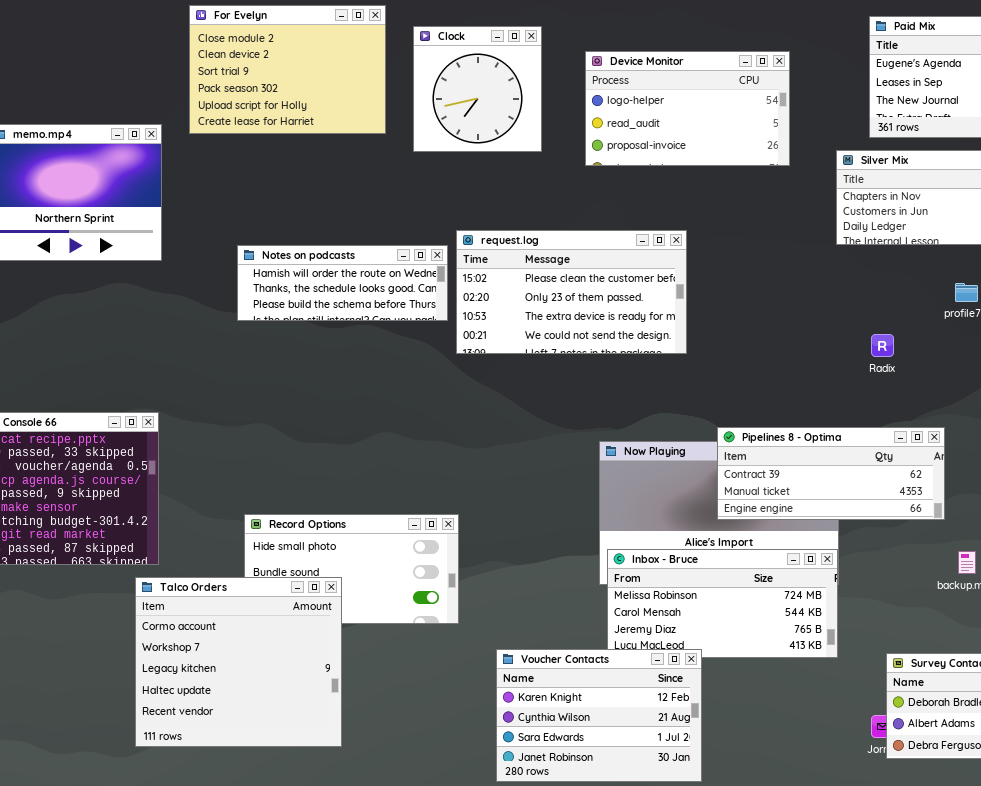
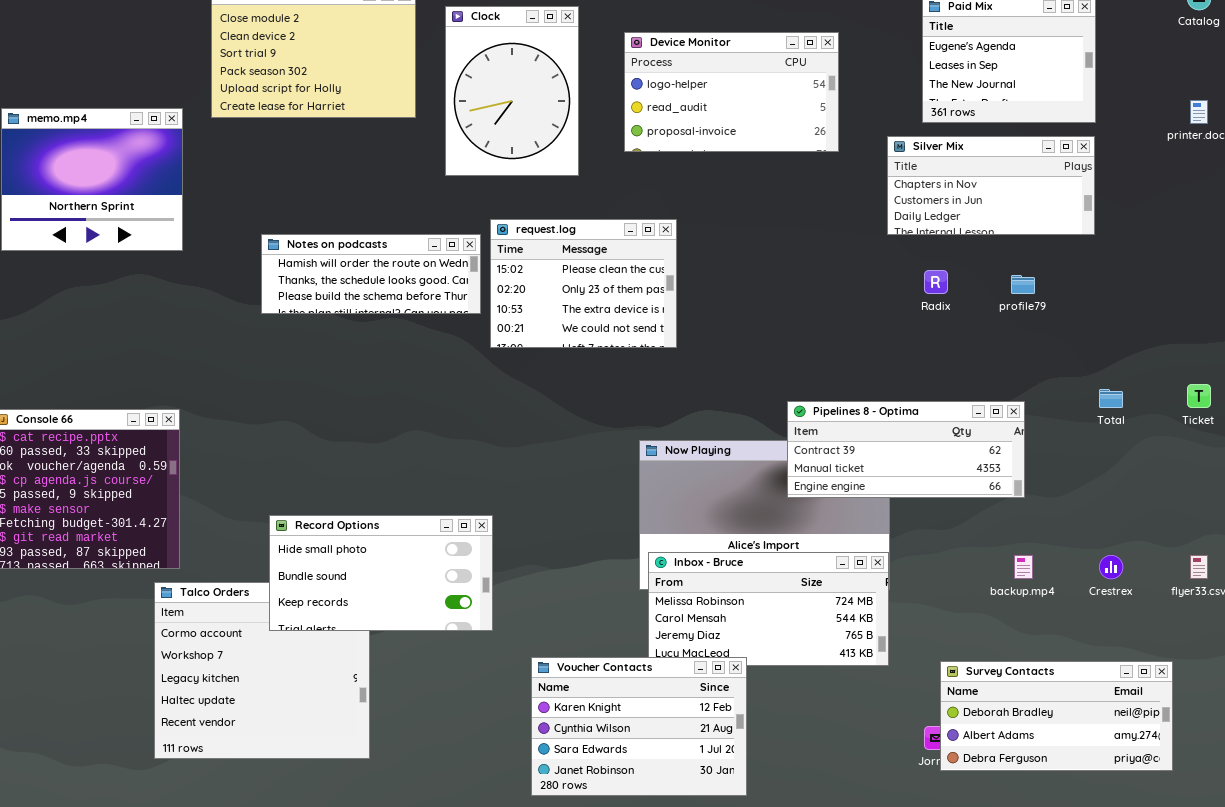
Clock: [413,26,542,152] -> [445,6,579,176], resized
request.log: [456,230,687,354] -> [490,219,677,348], resized
Radix: [871,334,894,357] -> [924,270,948,294], moved
Pipelines 8 - Optima: [717,427,945,520] -> [787,401,1025,498], moved
Record Options: [244,514,459,624] -> [269,515,493,631], raised

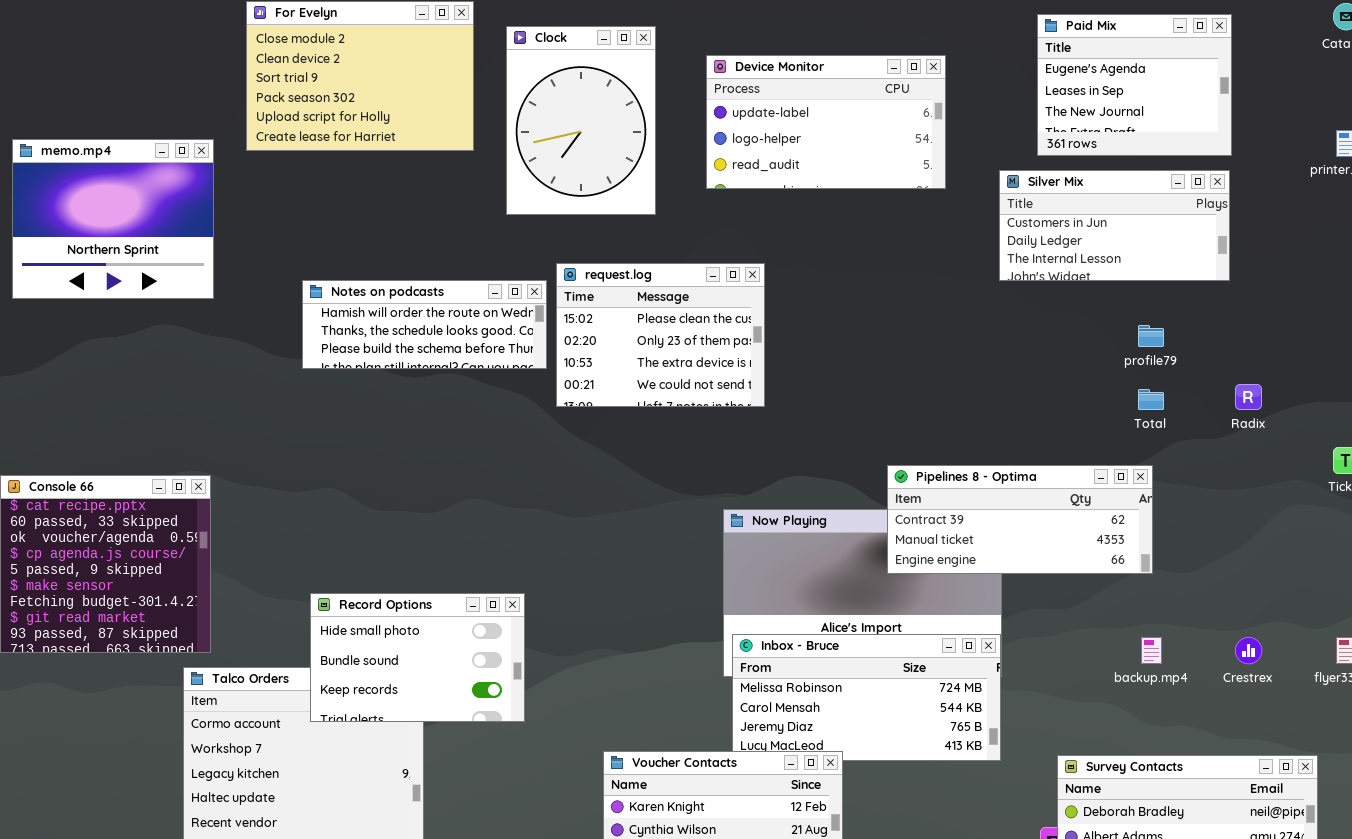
Device Monitor: [624,32,839,152] -> [706,55,946,189], scrolled up 1 row
Silver Mix: [887,136,1095,235] -> [999,170,1230,281], scrolled down 1 row
Radix: [924,270,948,294] -> [1235,384,1262,410], moved
Total: [1099,389,1123,408] -> [1138,389,1164,410], moved
Record Options: [269,515,493,631] -> [310,593,525,722], resized

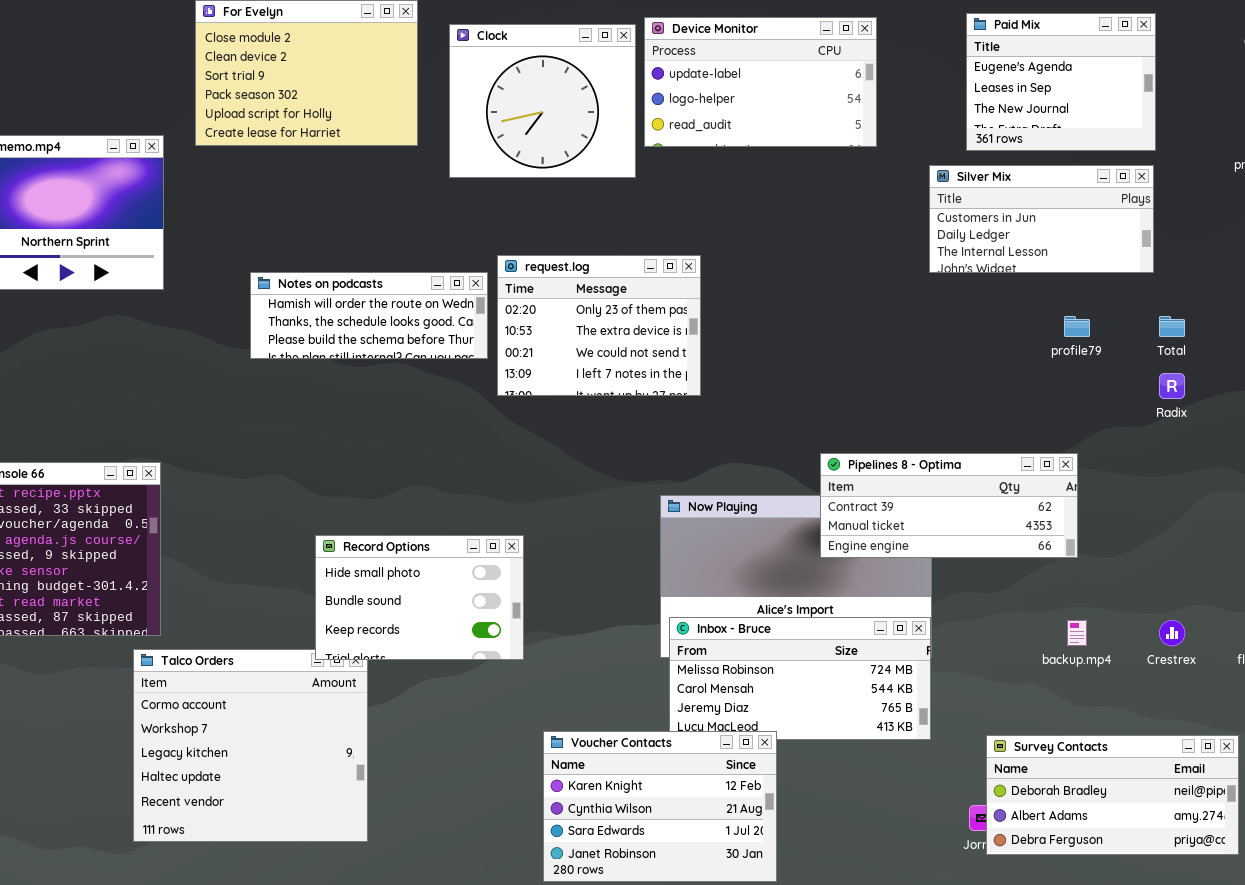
Clock: [506,26,656,215] -> [449,24,636,178], resized
Device Monitor: [706,55,946,189] -> [644,17,877,147], moved
request.log: [556,263,765,407] -> [497,255,701,396], scrolled down 1 row
Total: [1138,389,1164,410] -> [1159,316,1185,337], moved
Record Options: [310,593,525,722] -> [315,535,524,660], moved

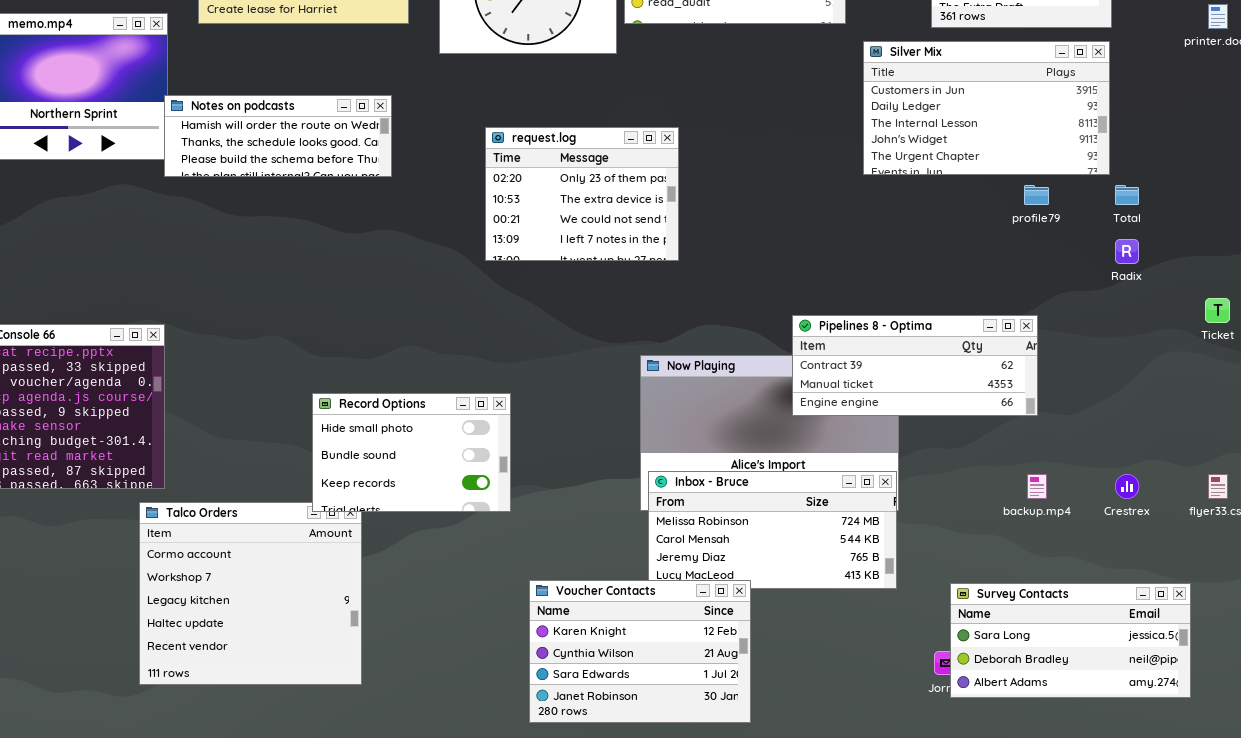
Silver Mix: [929,165,1154,273] -> [863,41,1110,175], resized
Notes on podcasts: [250,272,488,359] -> [164,95,392,177], moved
Survey Contacts: [986,735,1239,855] -> [950,583,1191,698], scrolled up 1 row

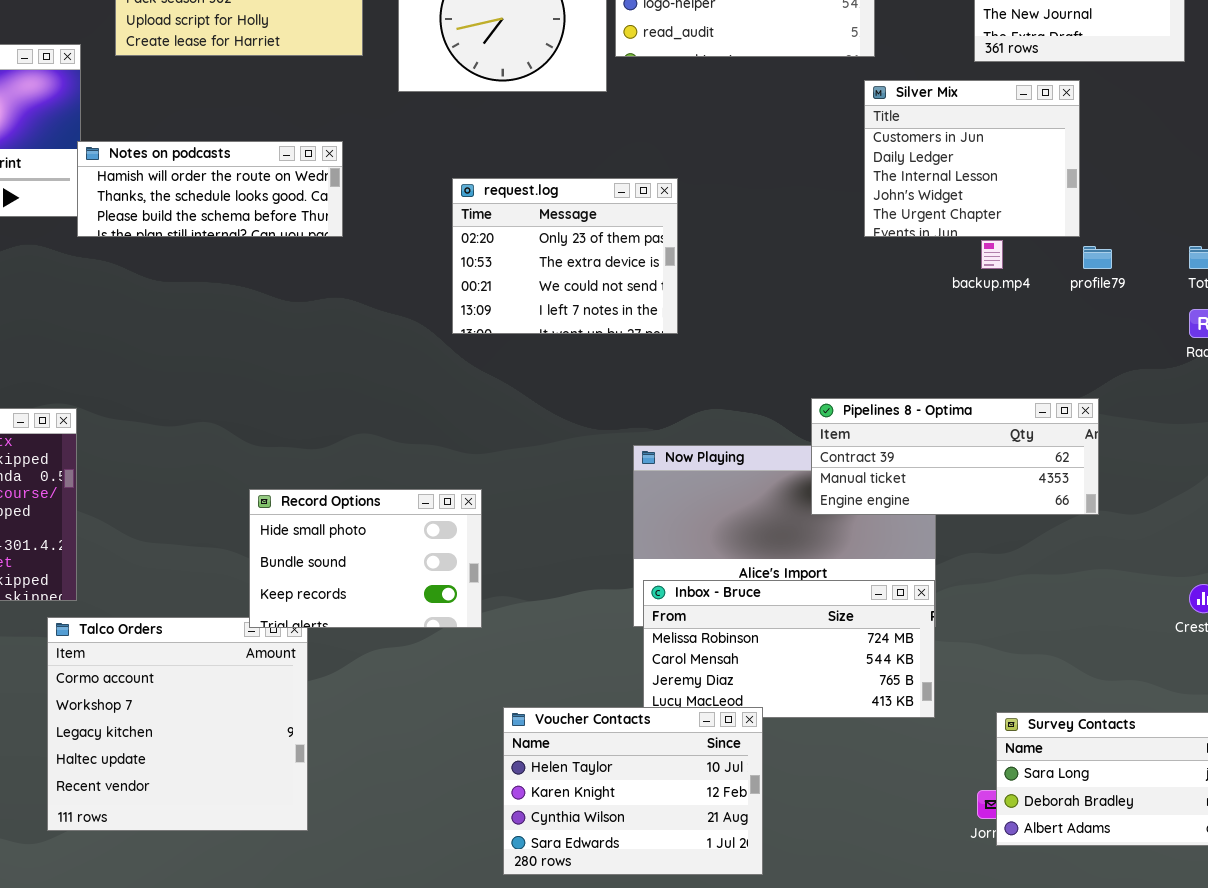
Silver Mix: [863,41,1110,175] -> [864,80,1080,237], moved, resized
backup.mp4: [1027,474,1047,499] -> [981,240,1003,269], moved
Voucher Contacts: [529,580,751,723] -> [503,707,763,875], scrolled up 1 row

